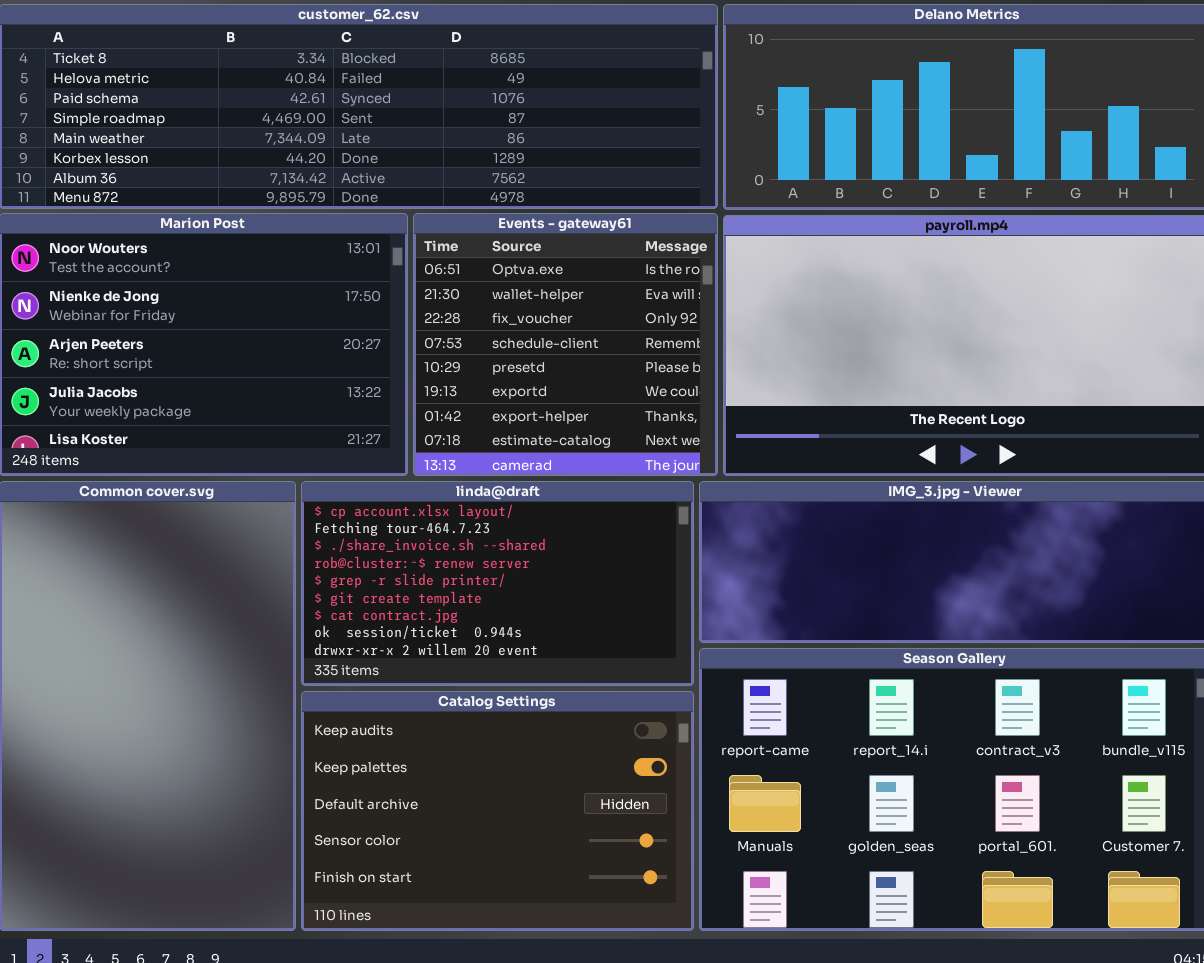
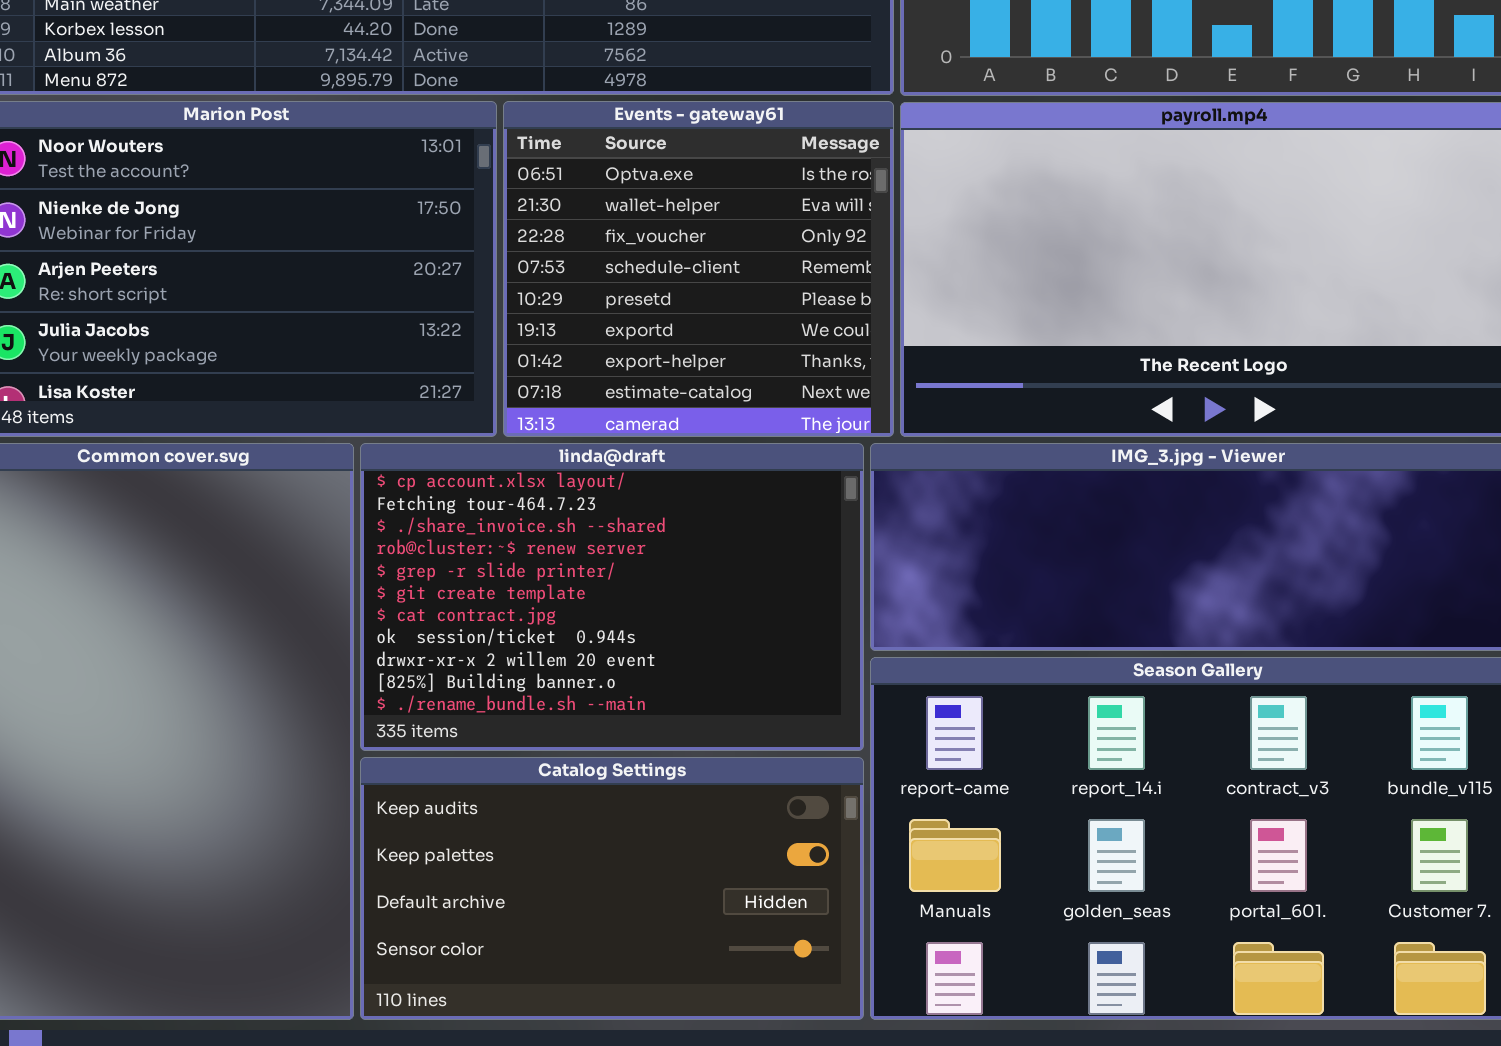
linda@draft: [301,481,694,686] -> [360,443,864,751], resized
Catalog Settings: [301,691,694,931] -> [360,757,864,1020], resized

